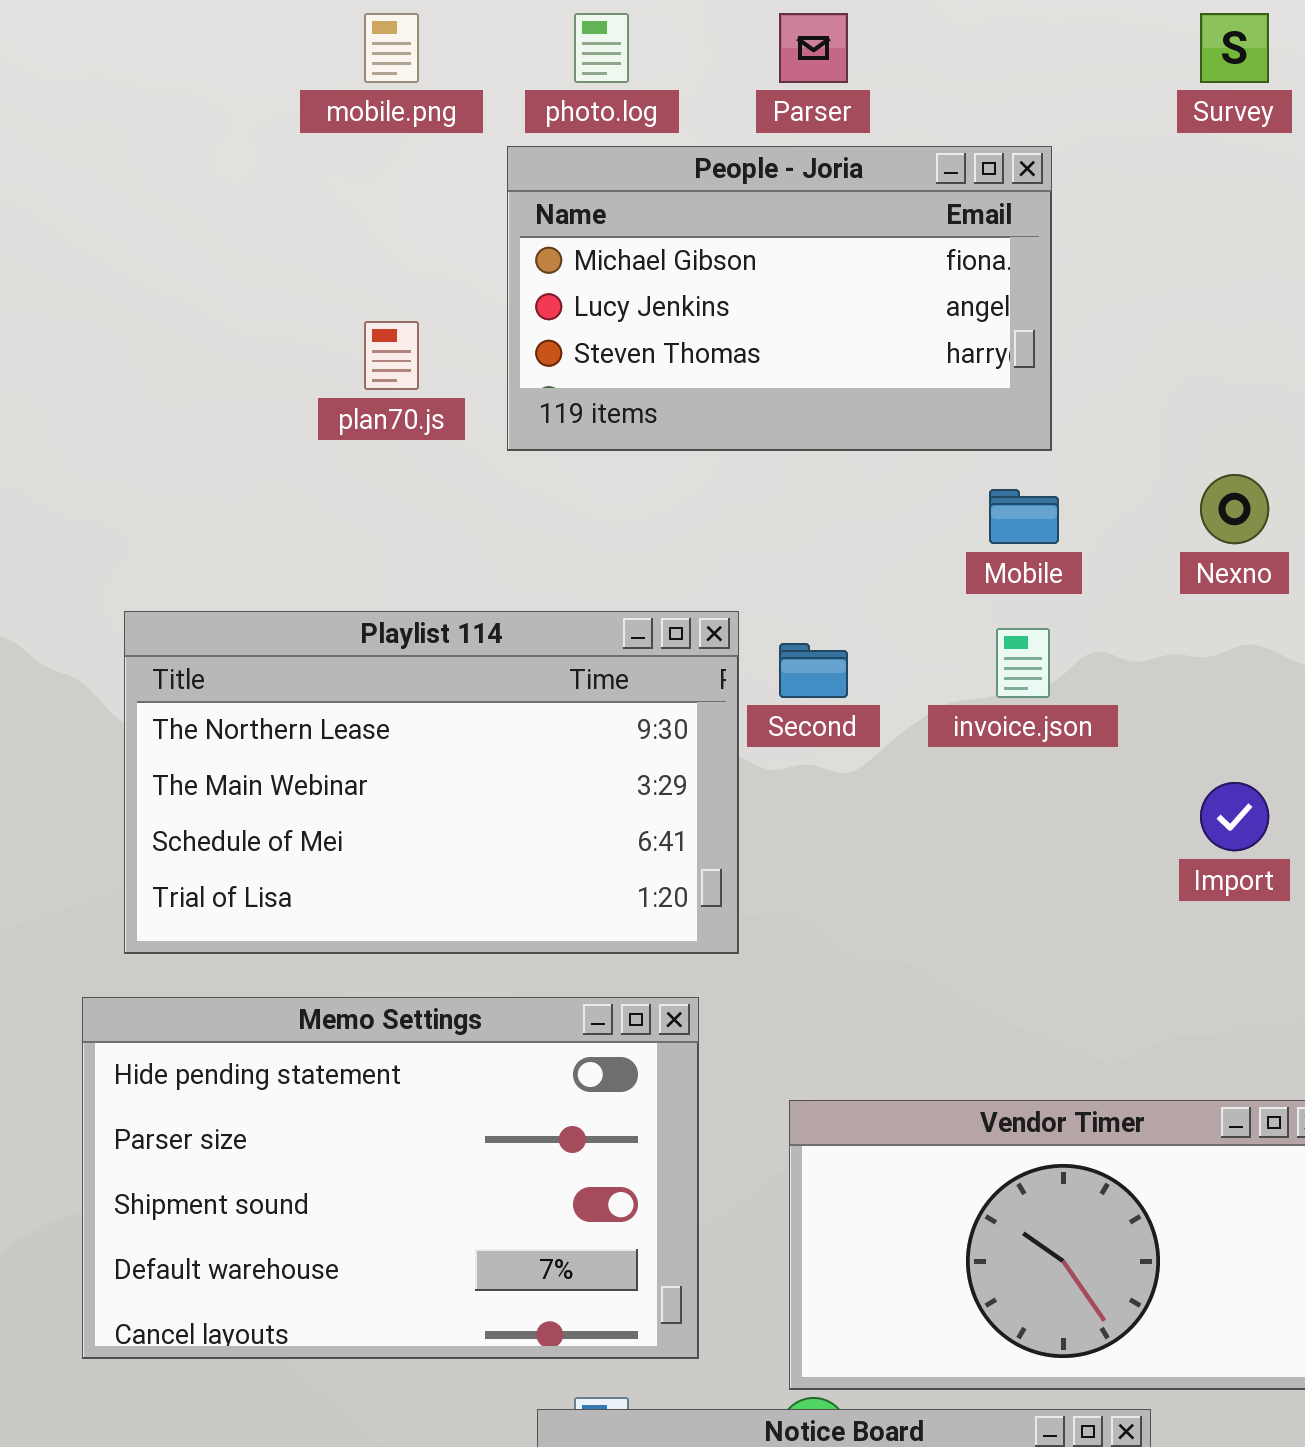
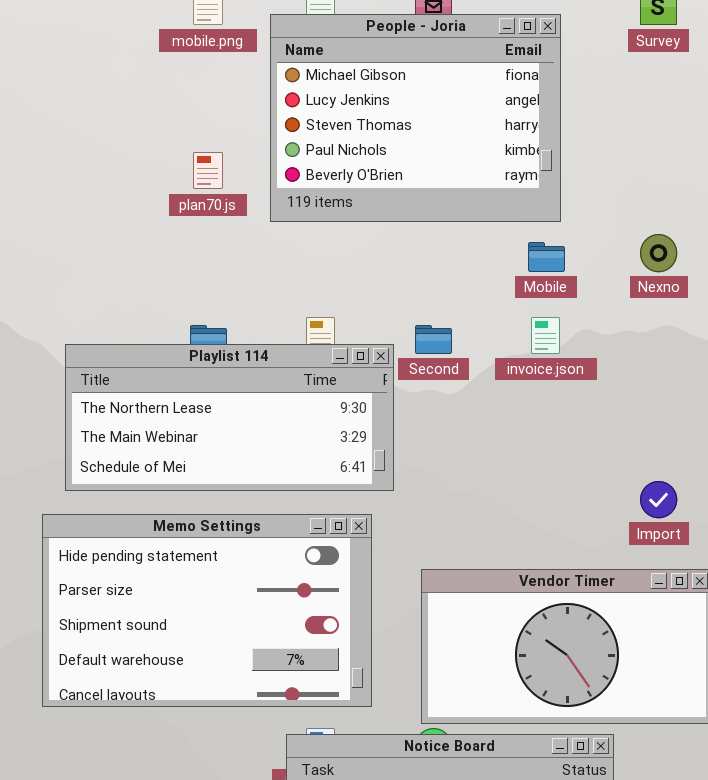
People - Joria: [507,146,1052,451] -> [270,14,561,222], resized
Playlist 114: [124,611,739,954] -> [65,344,394,491], resized
Import: [1200,782,1269,851] -> [640,481,677,518], moved

